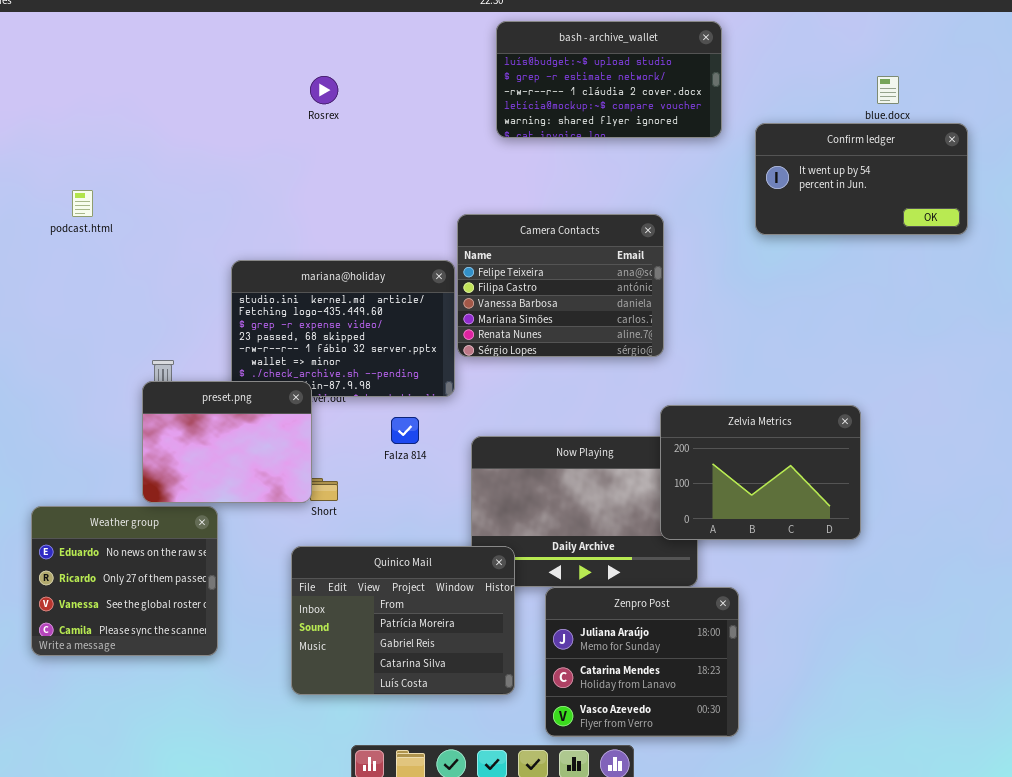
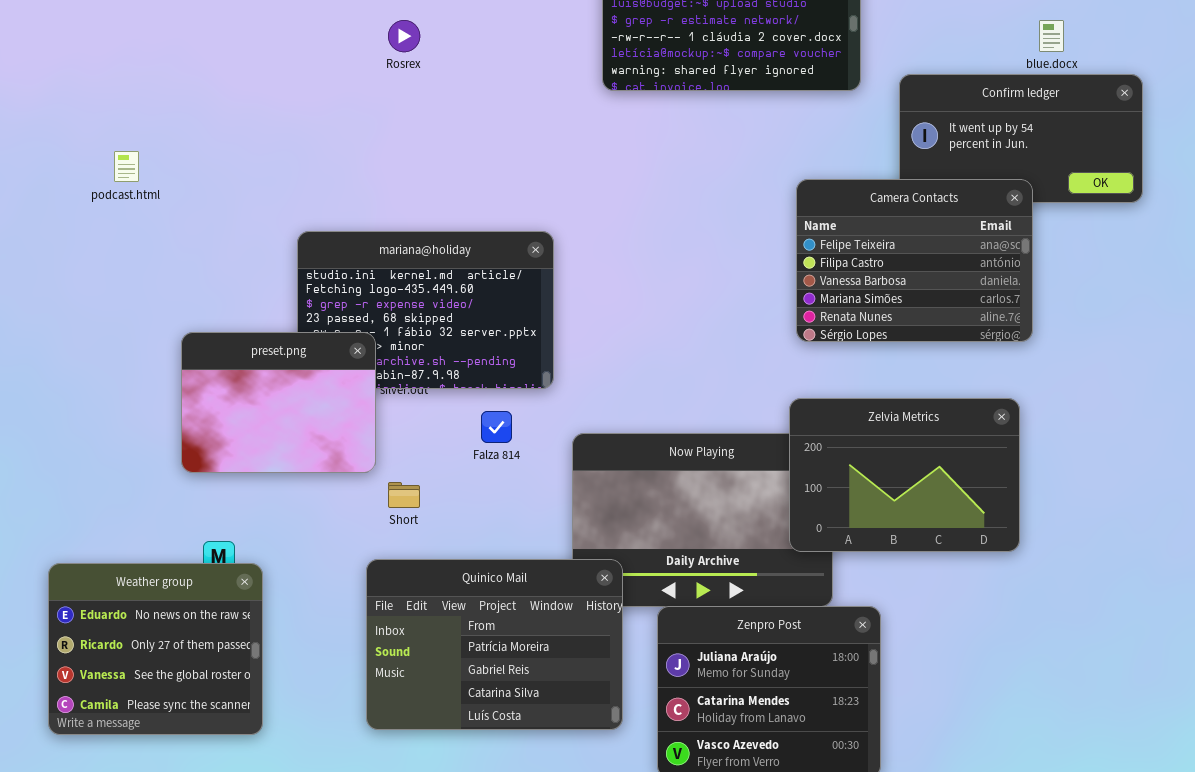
Camera Contacts: [457,214,664,357] -> [796,179,1033,342], moved
preset.png: [142,381,312,503] -> [181,332,376,473], moved
Weather group: [31,506,218,656] -> [48,563,263,735], moved

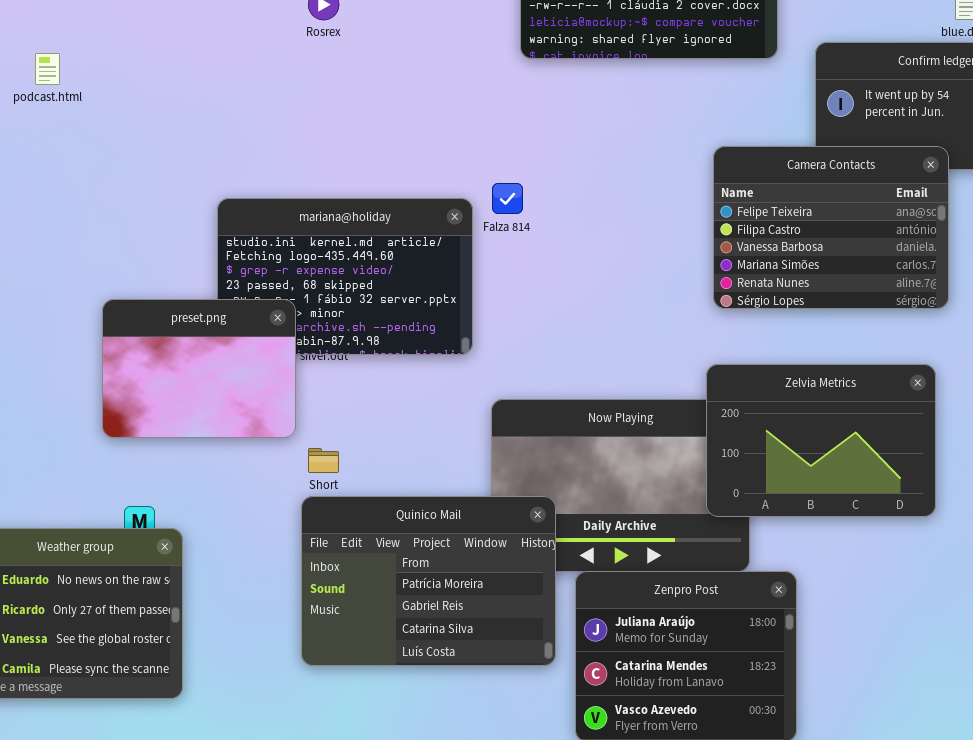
podcast.html: [114,151,139,182] -> [35,53,60,85], moved
Falza 814: [481,411,512,443] -> [492,183,523,214], moved
Quinico Mail: [366,559,623,730] -> [301,496,556,666], moved

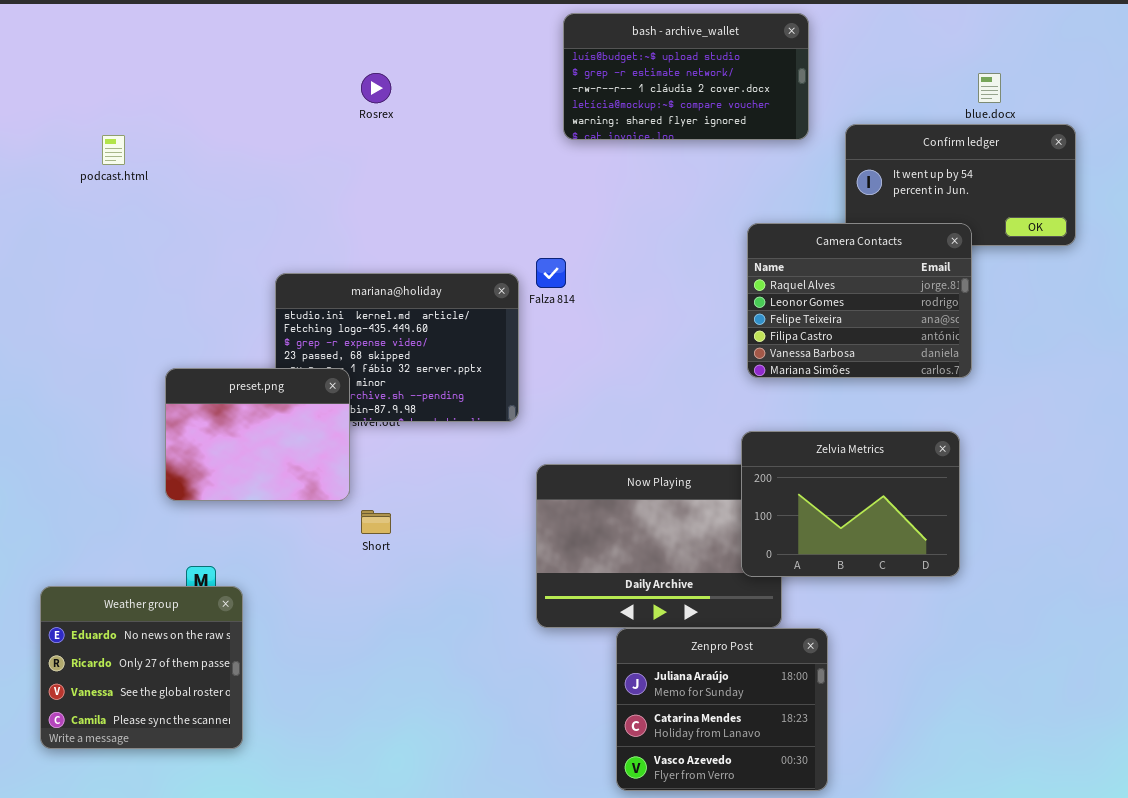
Camera Contacts: [713,146,949,309] -> [747,223,972,378], scrolled up 2 rows
Quinico Mail: [301,496,556,666] -> none, closed

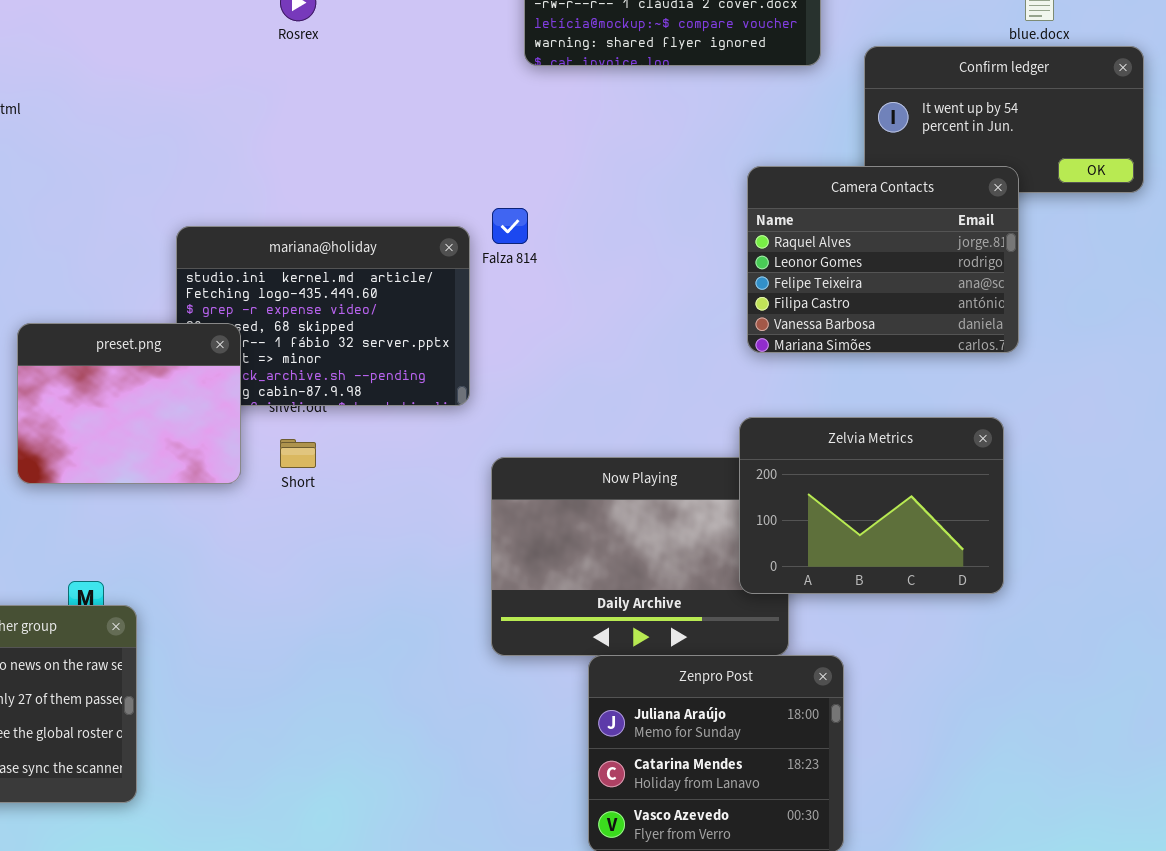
preset.png: [165,368,350,501] -> [17,323,241,484], moved
Short: [361,510,391,534] -> [280,439,316,468], moved

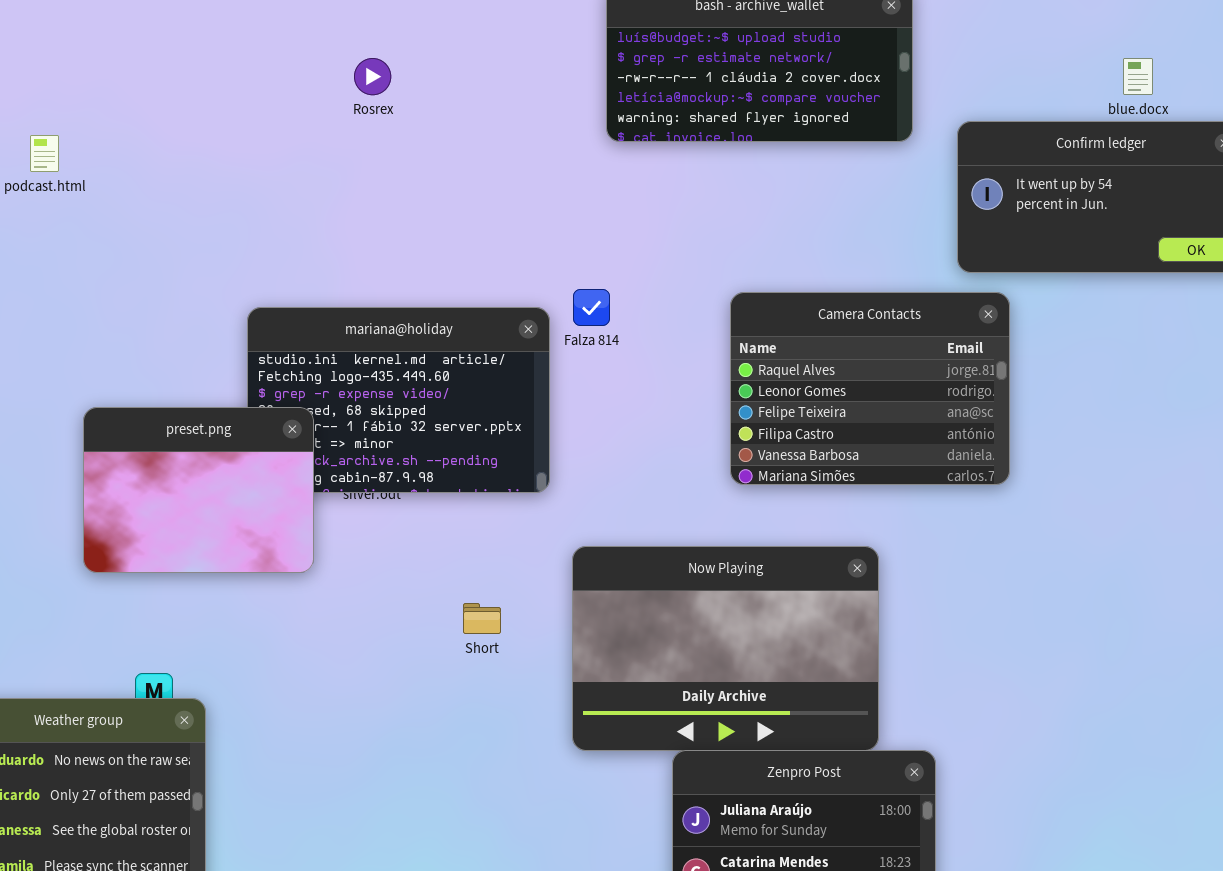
Camera Contacts: [747,166,1019,353] -> [730,292,1010,485], moved
Zelvia Metrics: [739,417,1004,594] -> none, closed
Short: [280,439,316,468] -> [463,603,501,634], moved

